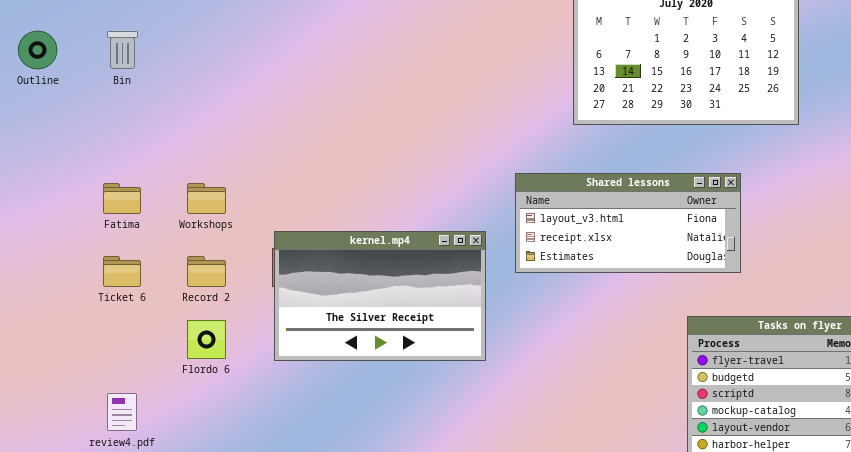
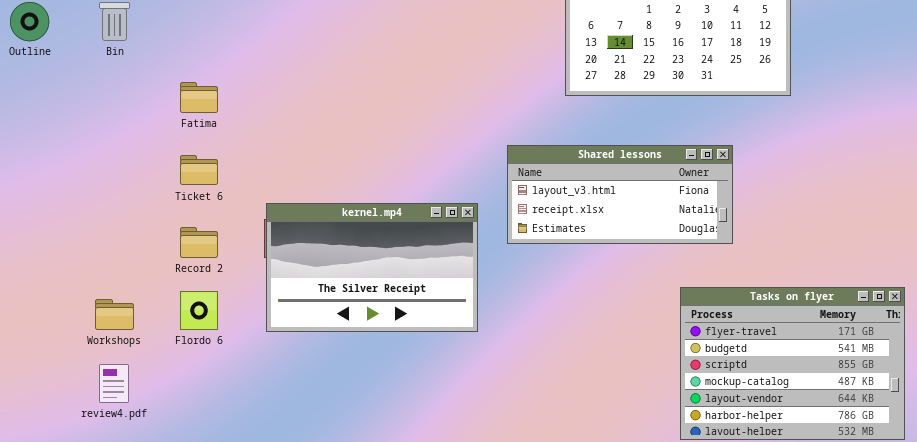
Fatima: [103,183,141,214] -> [180,82,218,113], moved
Workshops: [187,183,226,214] -> [95,299,134,330], moved
Ticket 6: [103,256,141,287] -> [180,155,218,185], moved

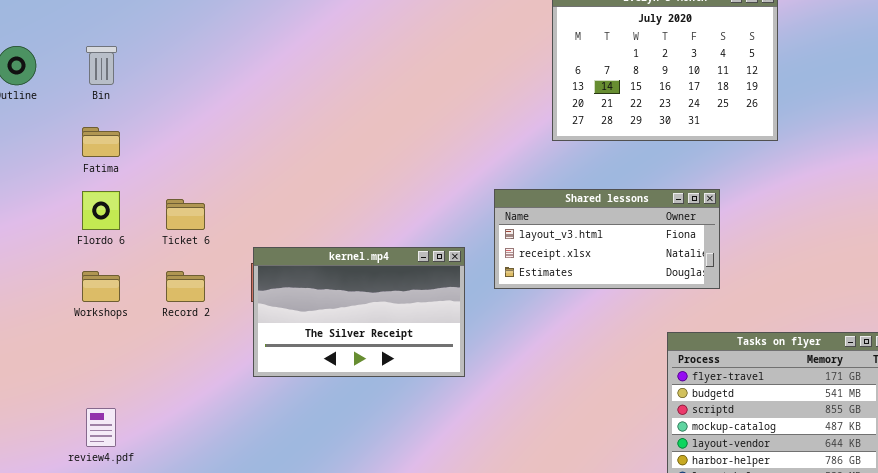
Fatima: [180,82,218,113] -> [82,127,120,157], moved
Flordo 6: [180,291,218,330] -> [82,191,120,230], moved
Workshops: [95,299,134,330] -> [82,271,120,302], moved

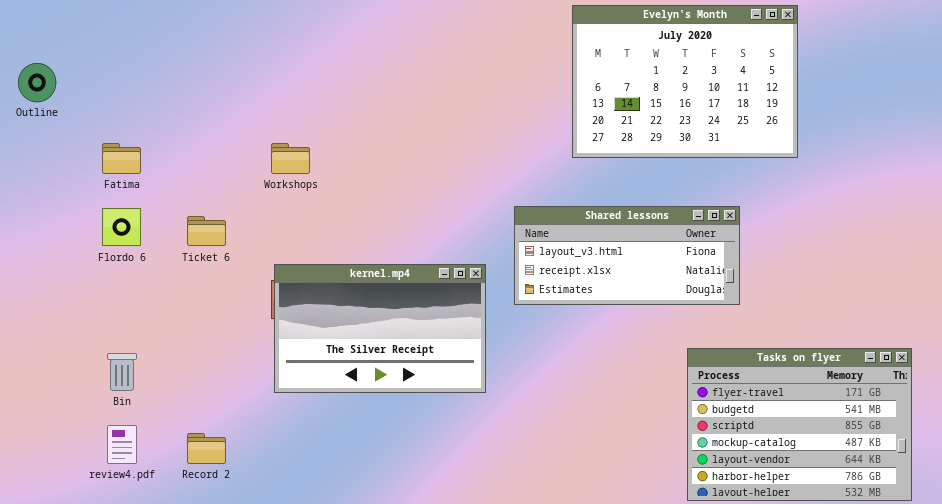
Bin: [86,46,117,85] -> [107,353,137,391], moved
Workshops: [82,271,120,302] -> [271,143,310,174], moved
Record 2: [166,271,205,302] -> [187,433,226,464], moved

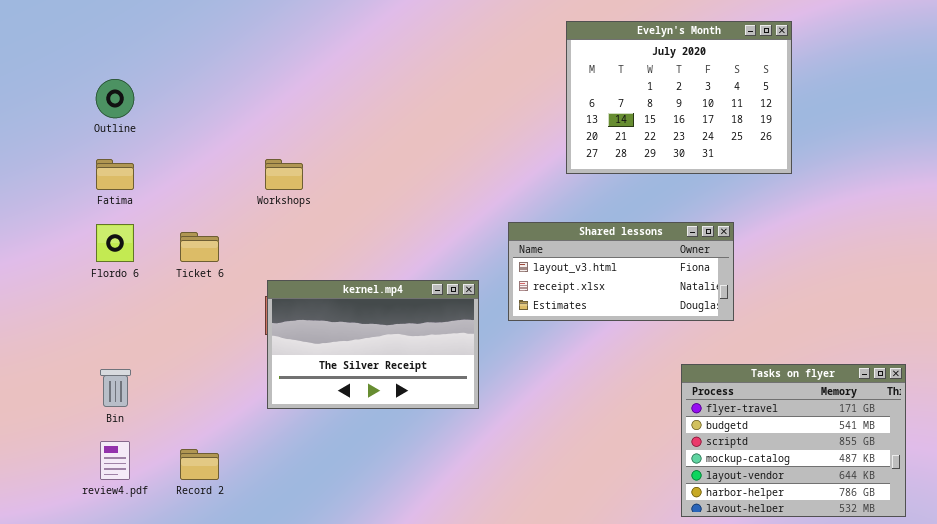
Outline: [18,63,56,102] -> [96,79,134,118], moved

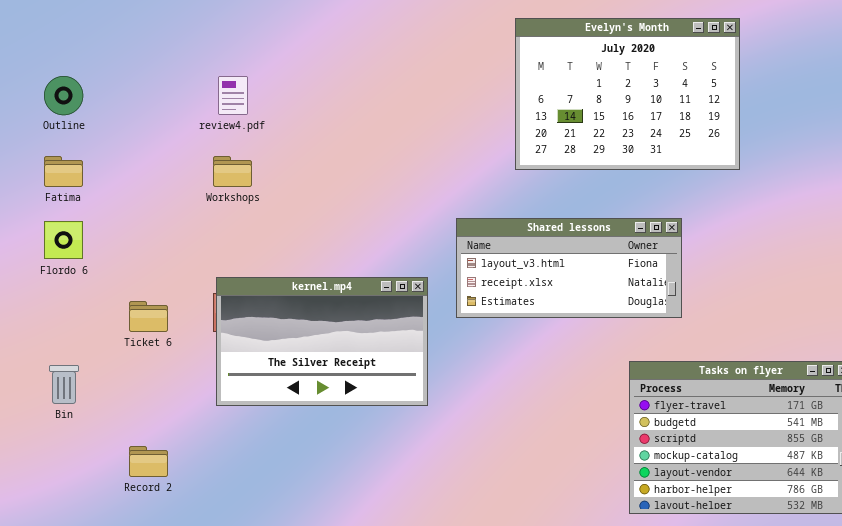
Ticket 6: [180,232,219,262] -> [129,301,168,332], moved
review4.pdf: [100,441,130,480] -> [218,76,248,115], moved

